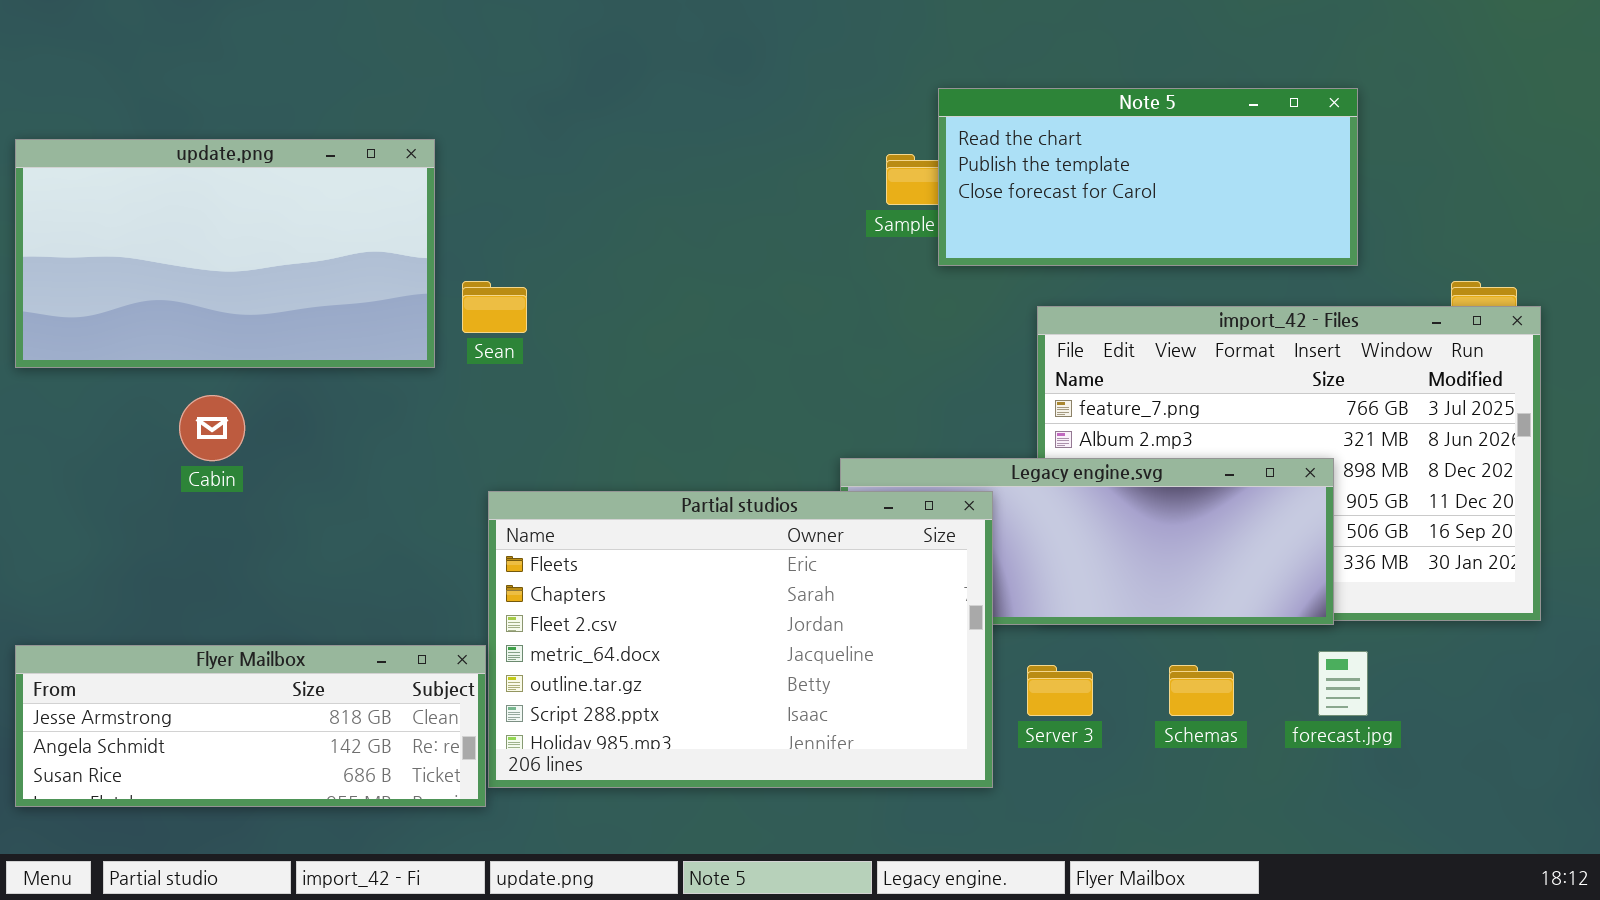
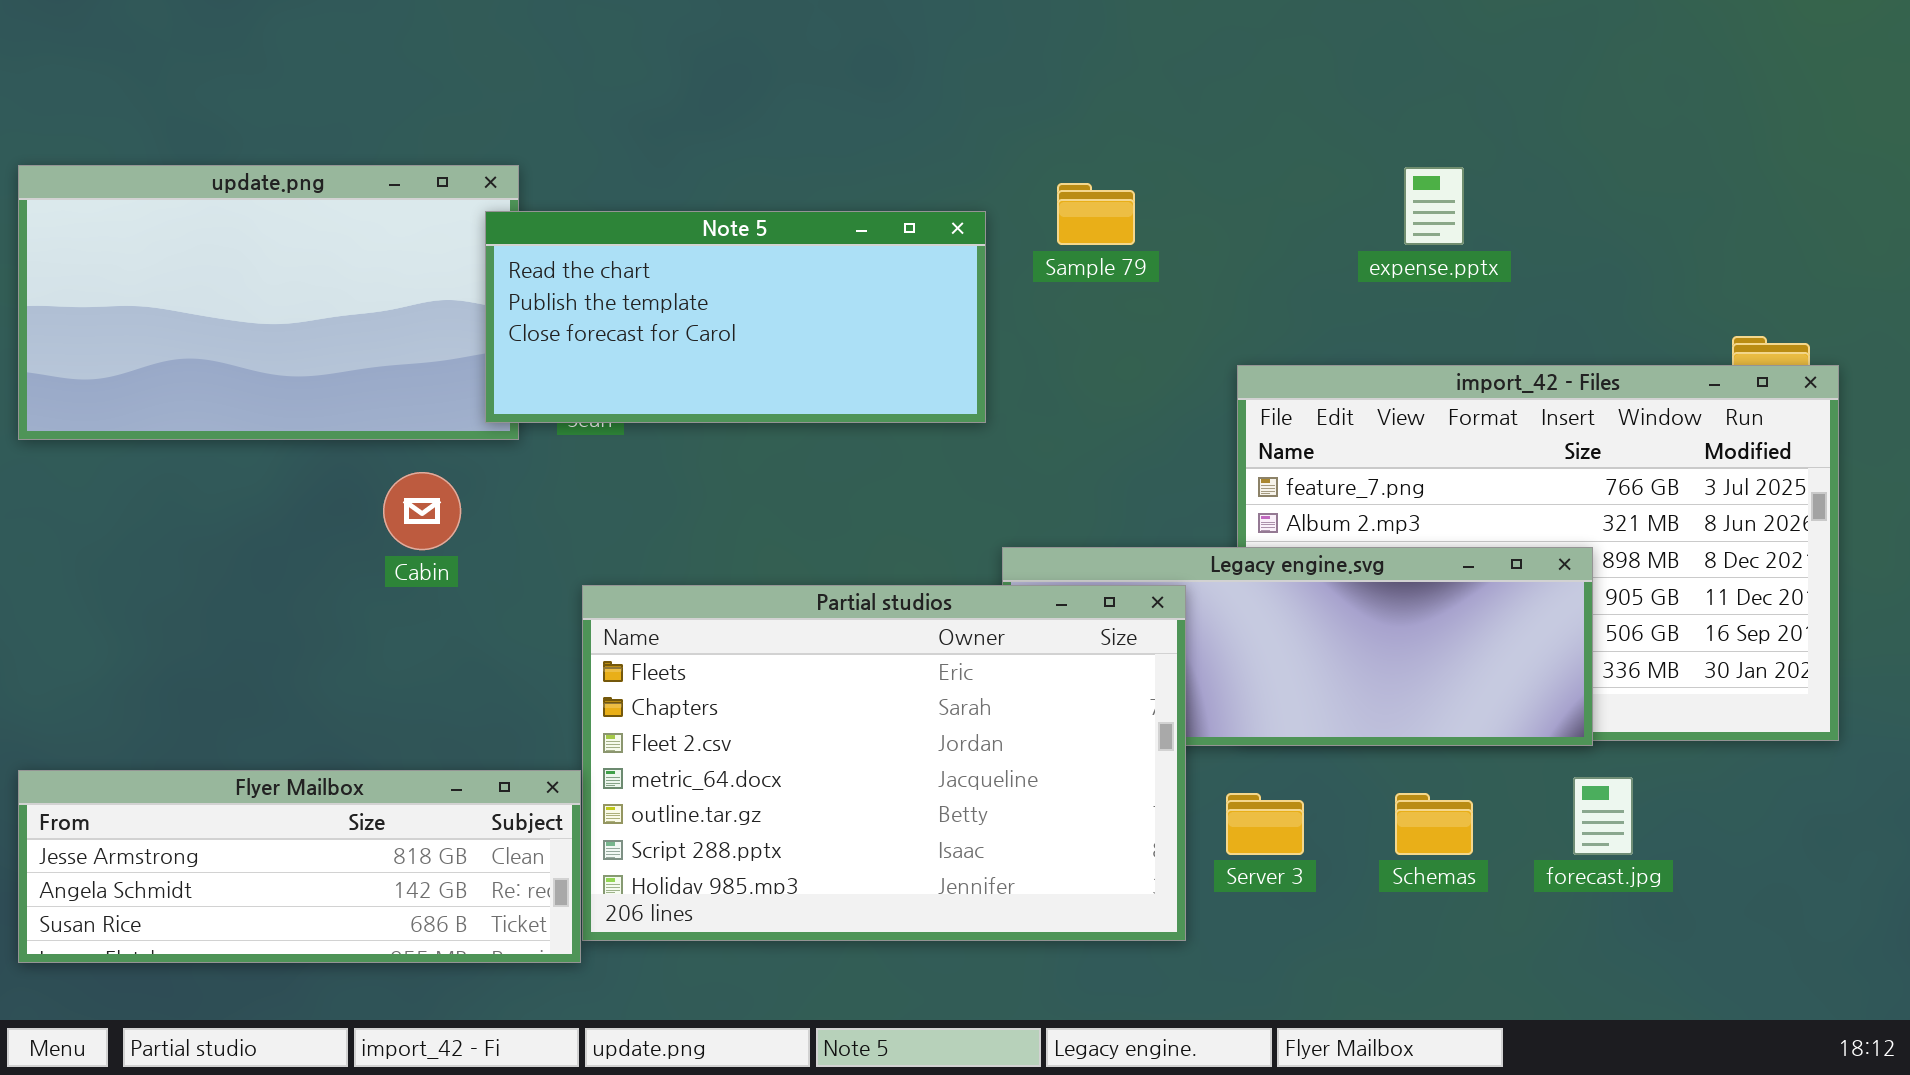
Note 5: [938,88,1358,266] -> [485,211,986,423], moved
Cabin: [179,395,245,461] -> [383,472,461,550], moved

